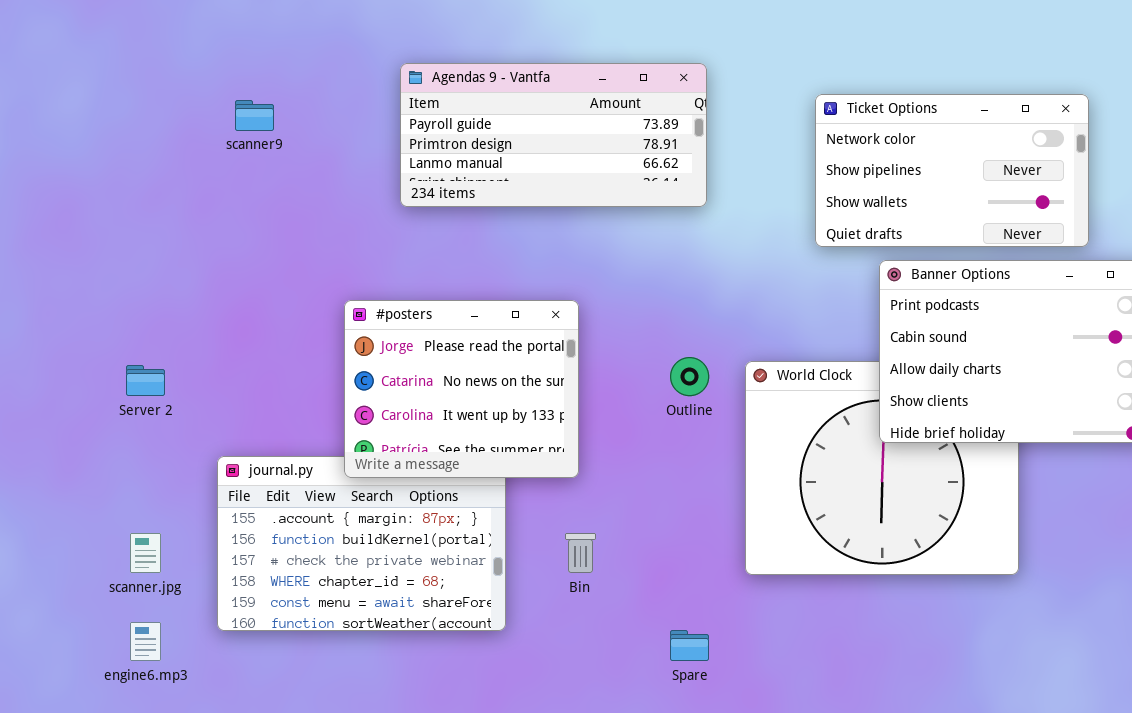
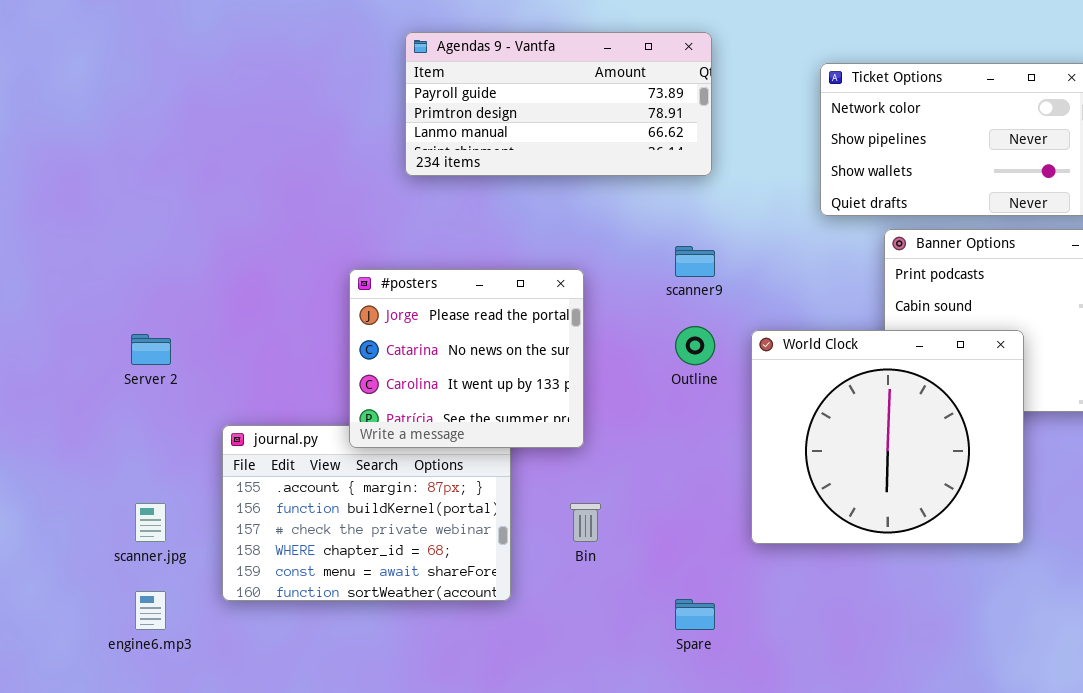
scanner9: [235,100,274,131] -> [675,246,715,277], moved
World Clock: [745,361,1019,575] -> [751,330,1024,544], raised

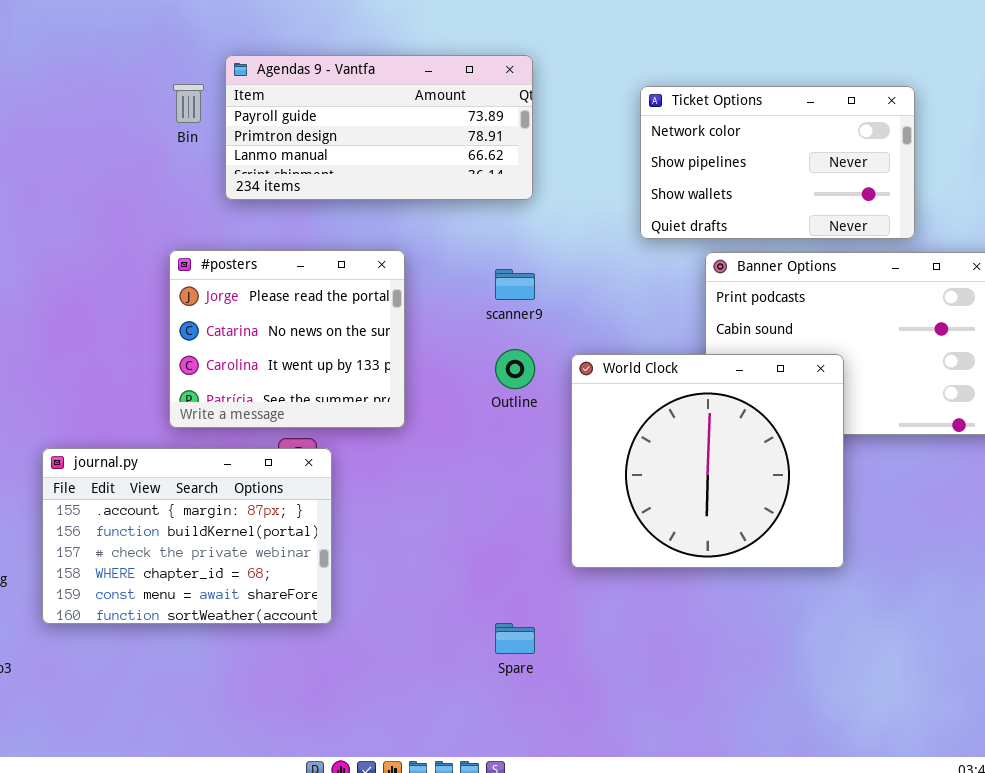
#posters: [349,269,584,448] -> [169,250,405,428], moved
Bin: [570,503,601,542] -> [173,84,204,123], moved

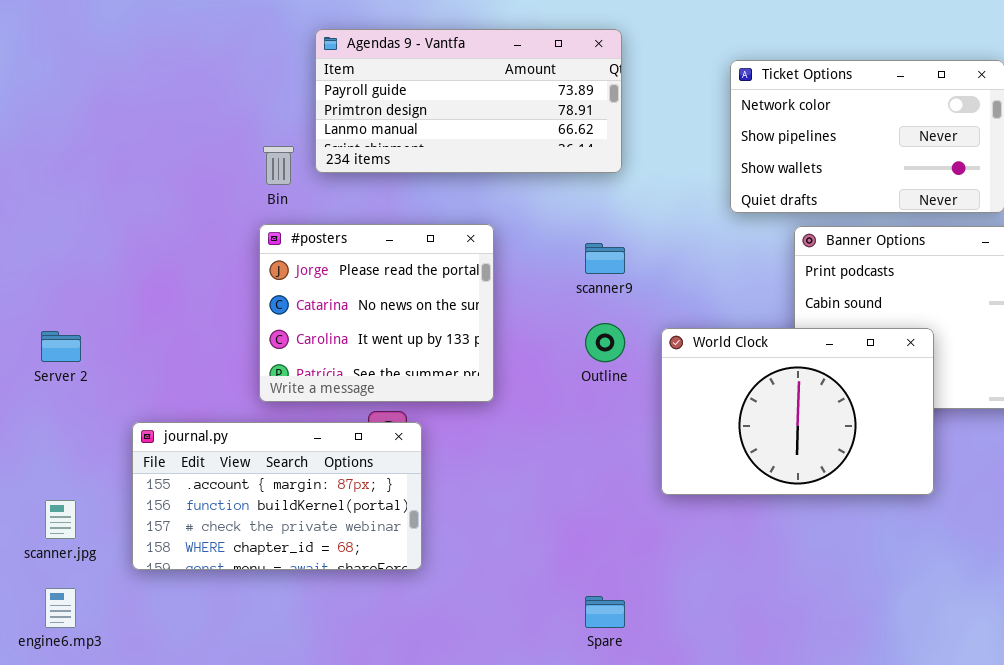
Bin: [173,84,204,123] -> [263,146,294,185], moved
World Clock: [571,354,844,568] -> [661,328,934,495], resized
journal.py: [42,448,332,624] -> [132,422,422,570], resized

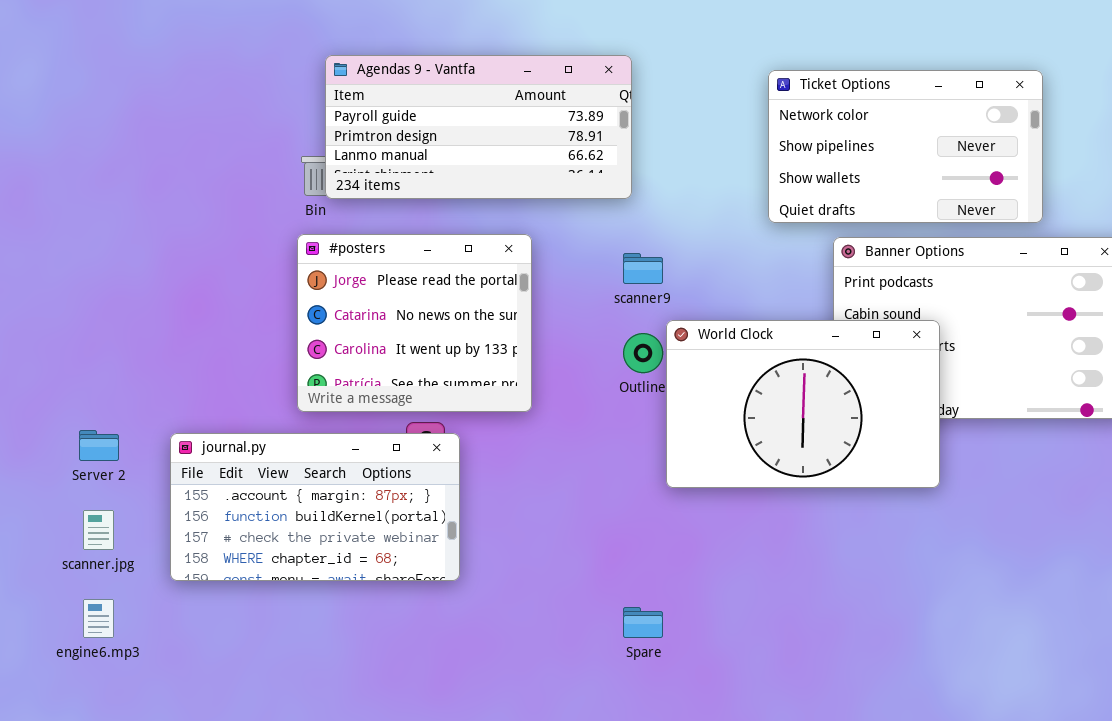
Agendas 9 - Vantfa: [315,29,622,173] -> [325,55,632,199], moved
World Clock: [661,328,934,495] -> [666,320,940,488], moved
Server 2: [41,331,81,362] -> [79,430,119,461], moved

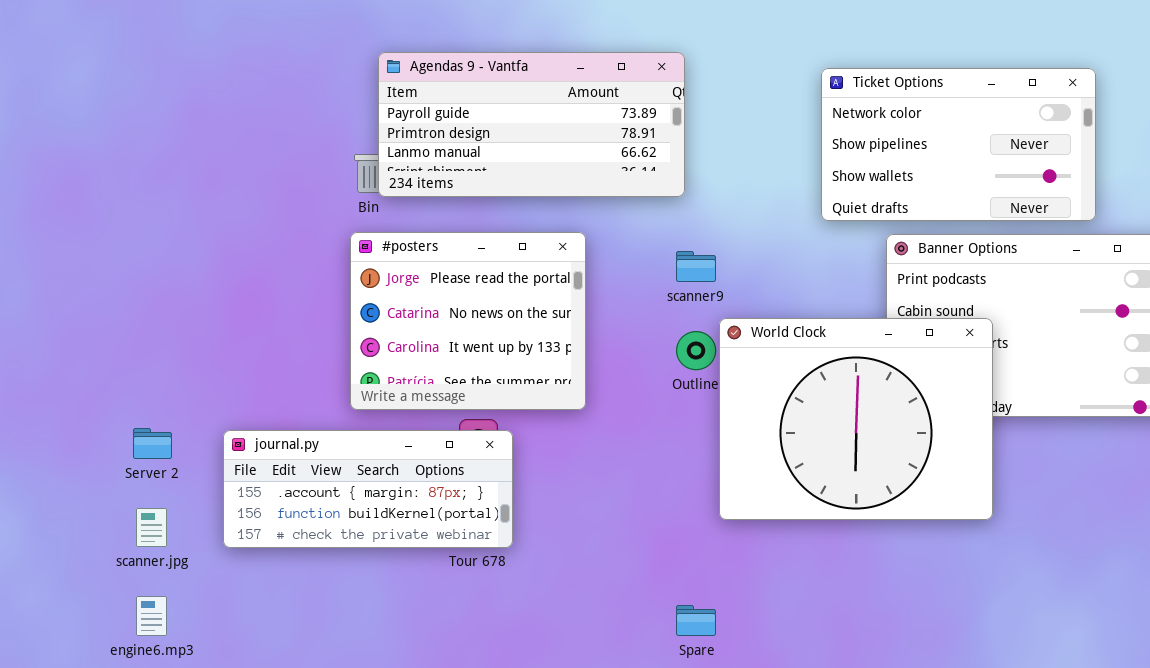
World Clock: [666,320,940,488] -> [719,318,993,520], resized
journal.py: [170,433,460,581] -> [223,430,513,548], resized

